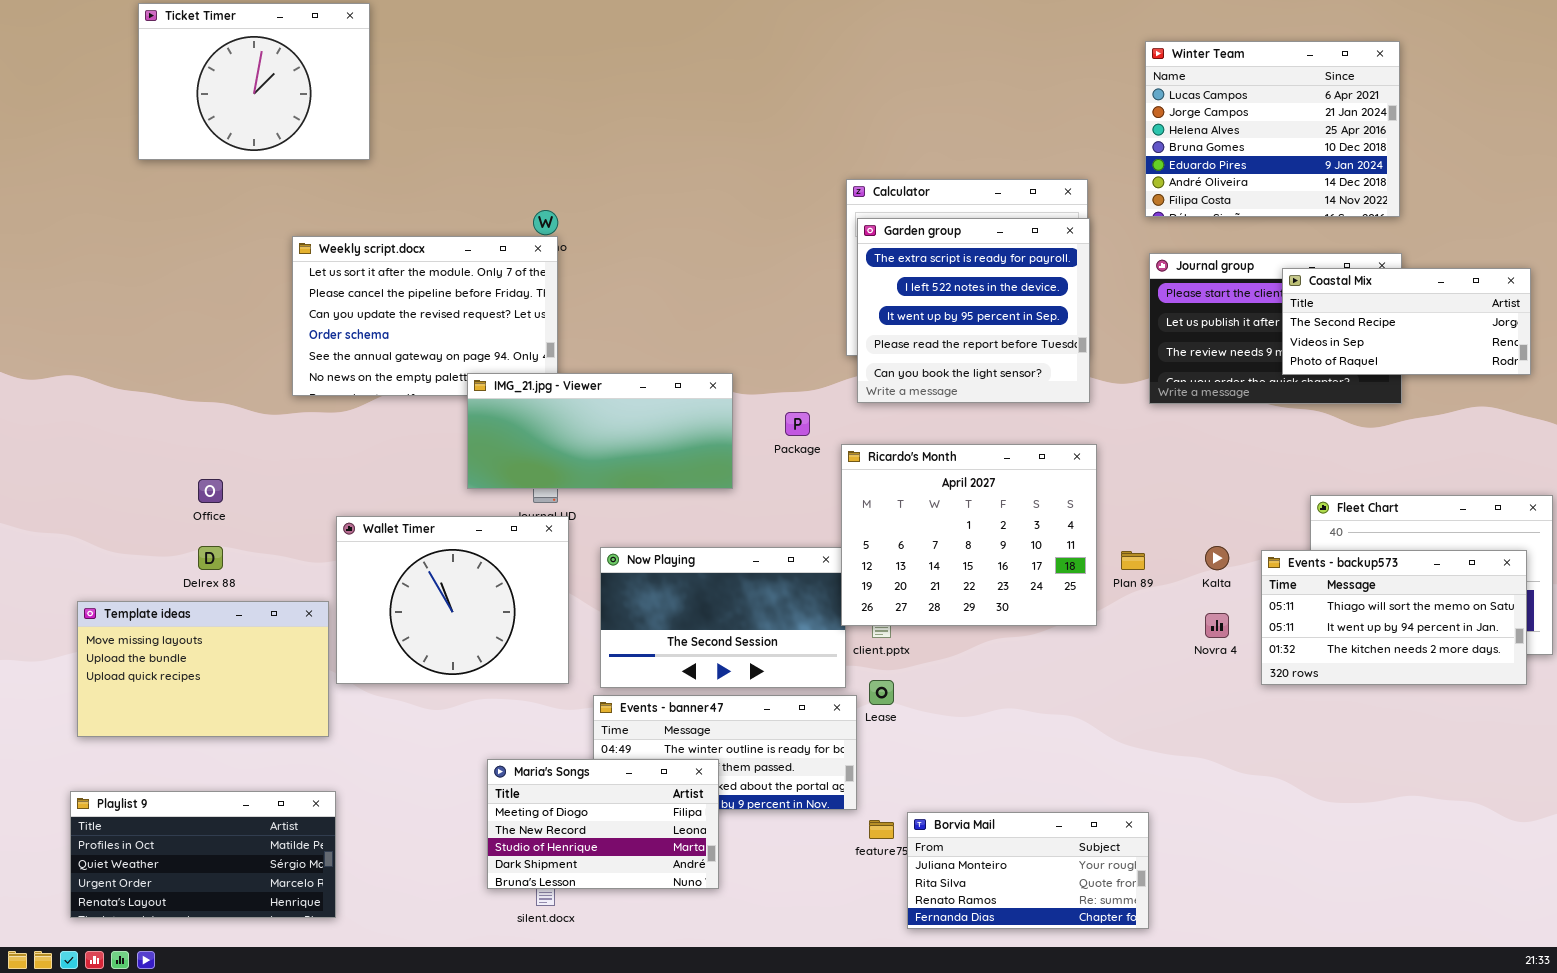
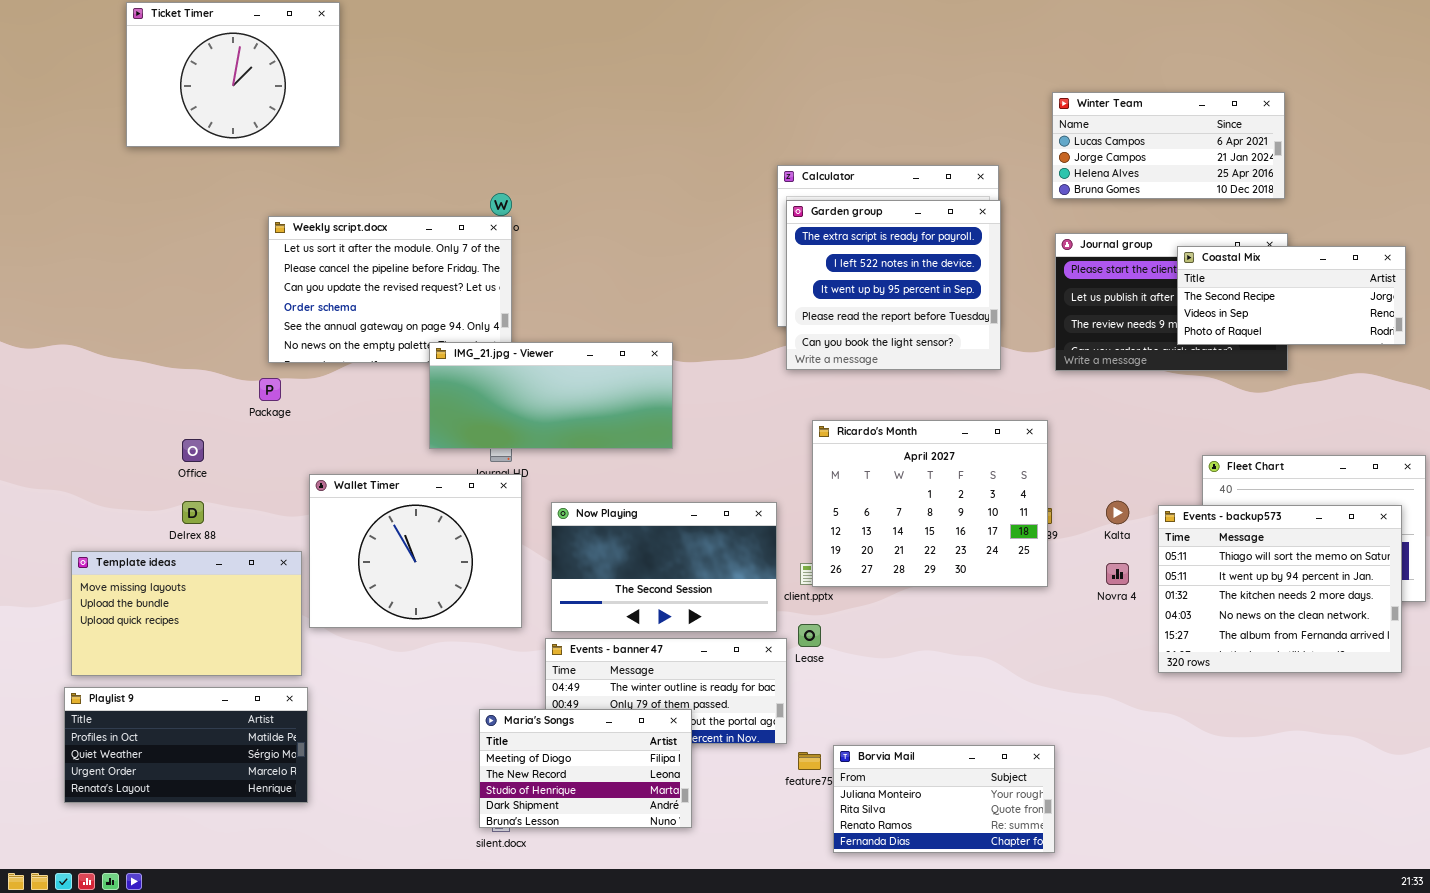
Winter Team: [1145,41,1400,217] -> [1052,92,1285,199], resized
Package: [785,412,810,436] -> [259,378,281,401], moved
Ricardo's Month: [841,444,1097,626] -> [812,420,1048,587], moved
Events - backup573: [1261,550,1527,685] -> [1158,505,1402,673], resized
Maria's Songs: [487,759,719,889] -> [479,709,692,828], moved
Playlist 9: [70,791,336,918] -> [64,687,308,803], moved

